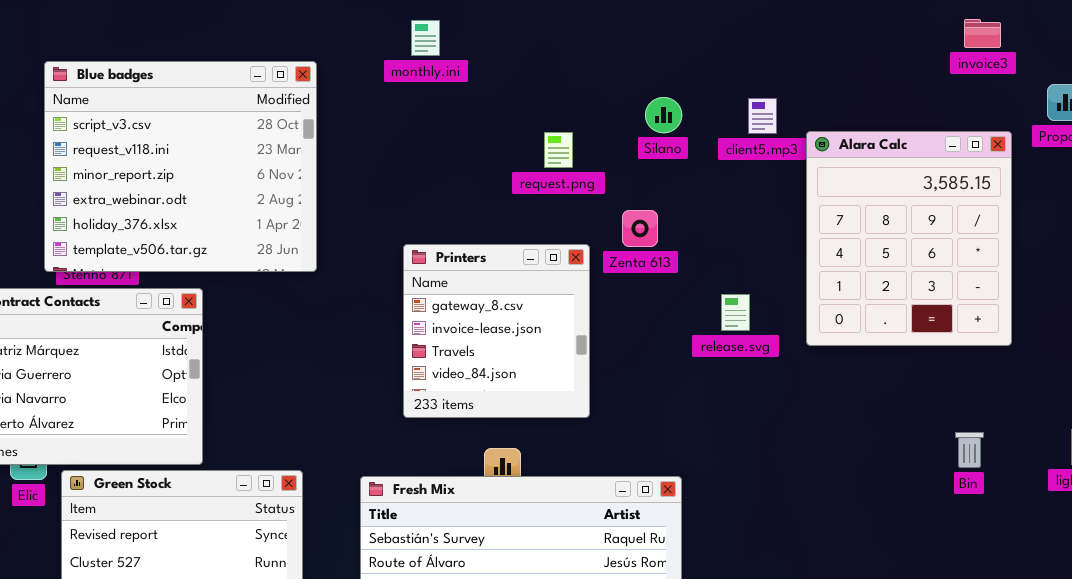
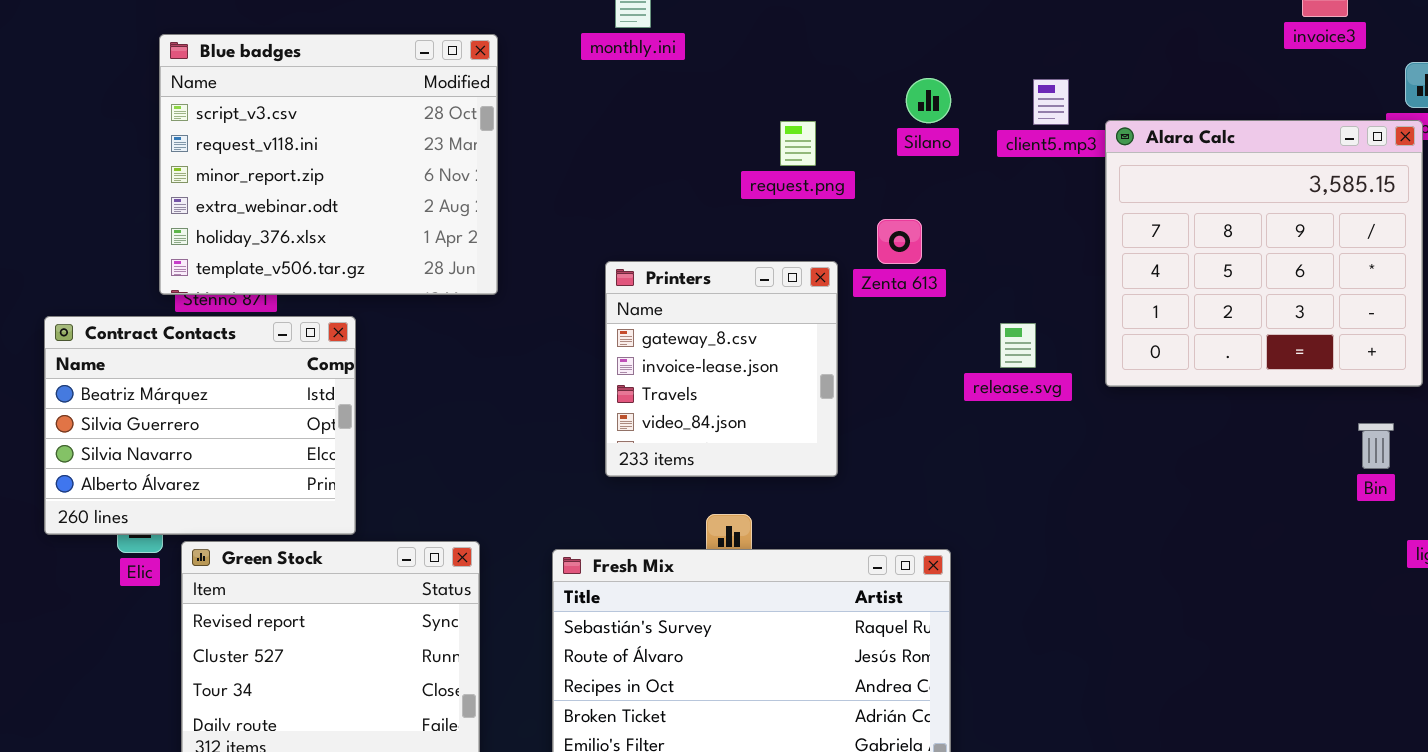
Alara Calc: [806,131,1012,346] -> [1105,120,1423,387], resized
Bin: [955,432,984,468] -> [1358,423,1394,469], moved

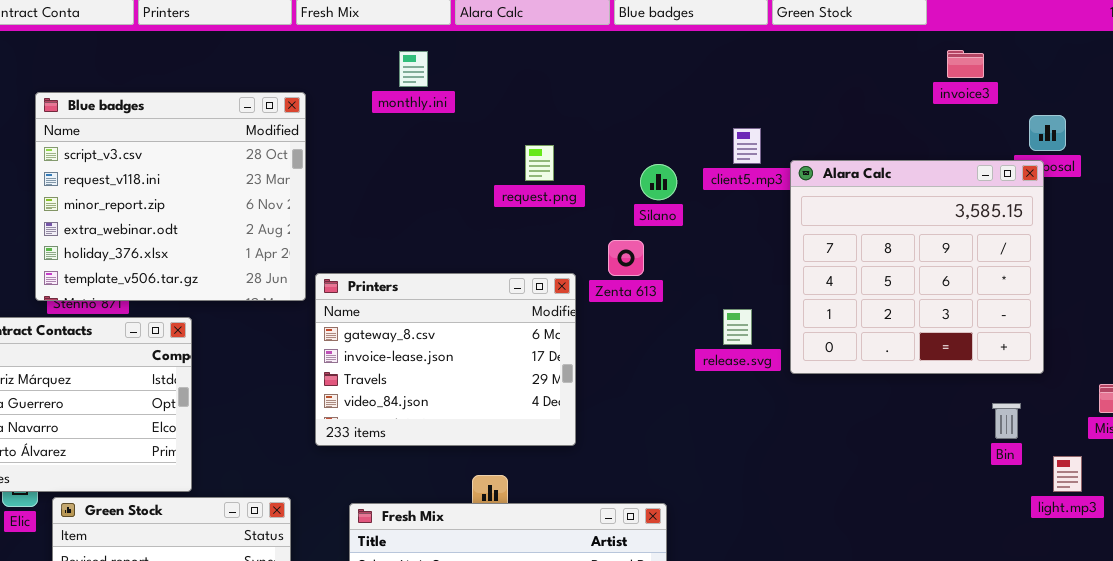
Silano: [906,78,951,123] -> [640,164,677,200], moved
request.png: [780,121,816,166] -> [525,145,554,181], moved
Printers: [605,261,838,477] -> [315,273,576,446], resized
release.svg: [1000,323,1036,368] -> [723,309,752,345], moved

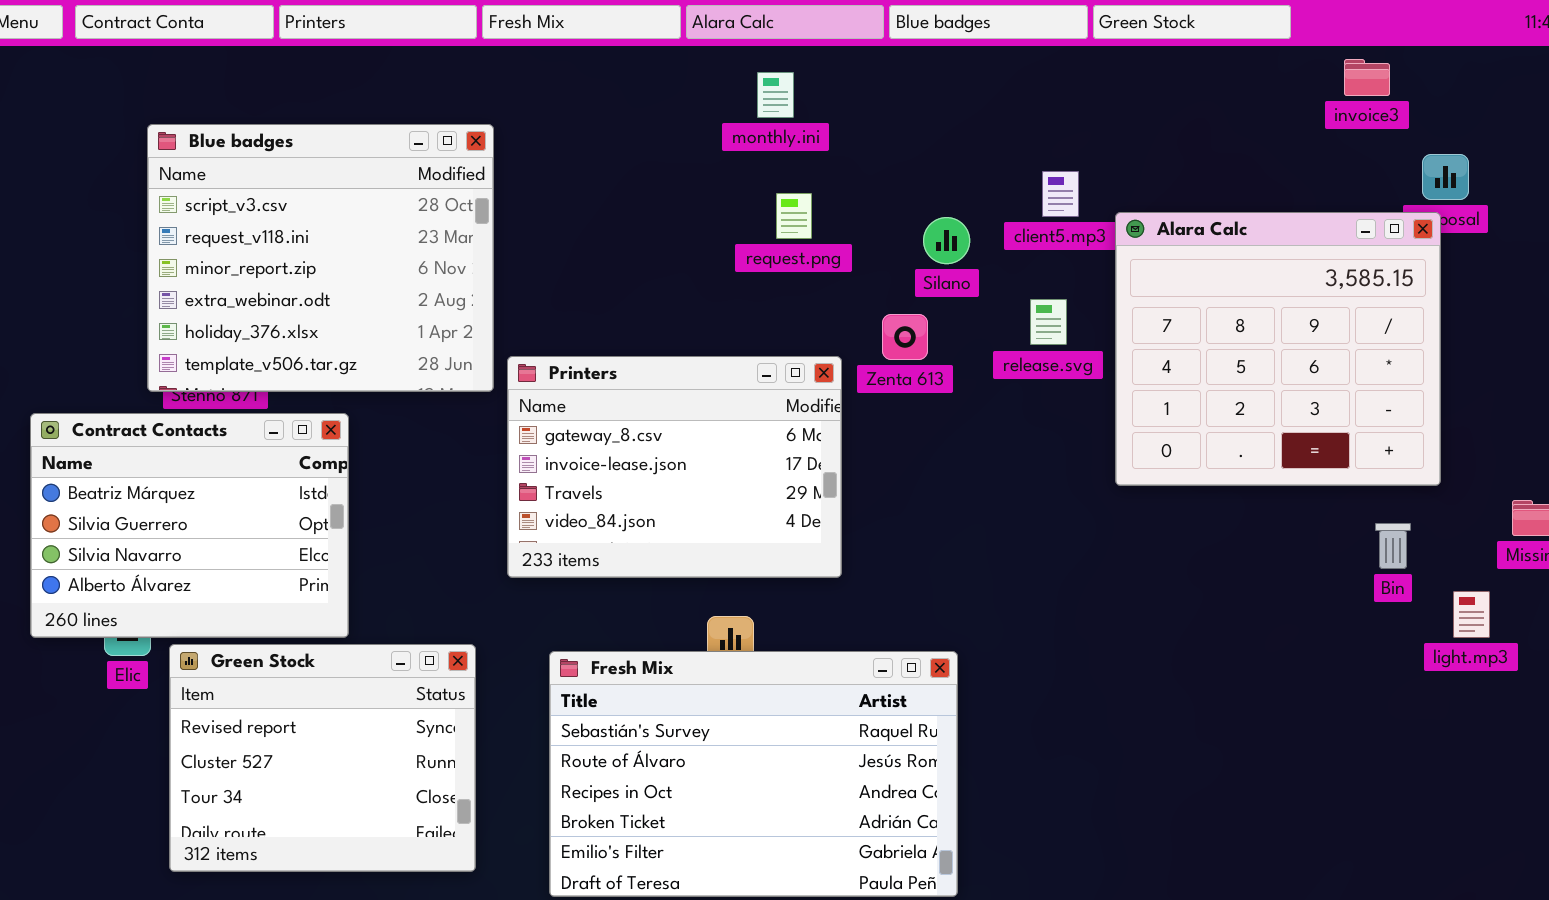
invoice3: [947,50,984,78] -> [1344,59,1390,96], moved
monthly.ini: [399,51,428,87] -> [757,72,794,118], moved
release.svg: [723,309,752,345] -> [1030,299,1067,345], moved

